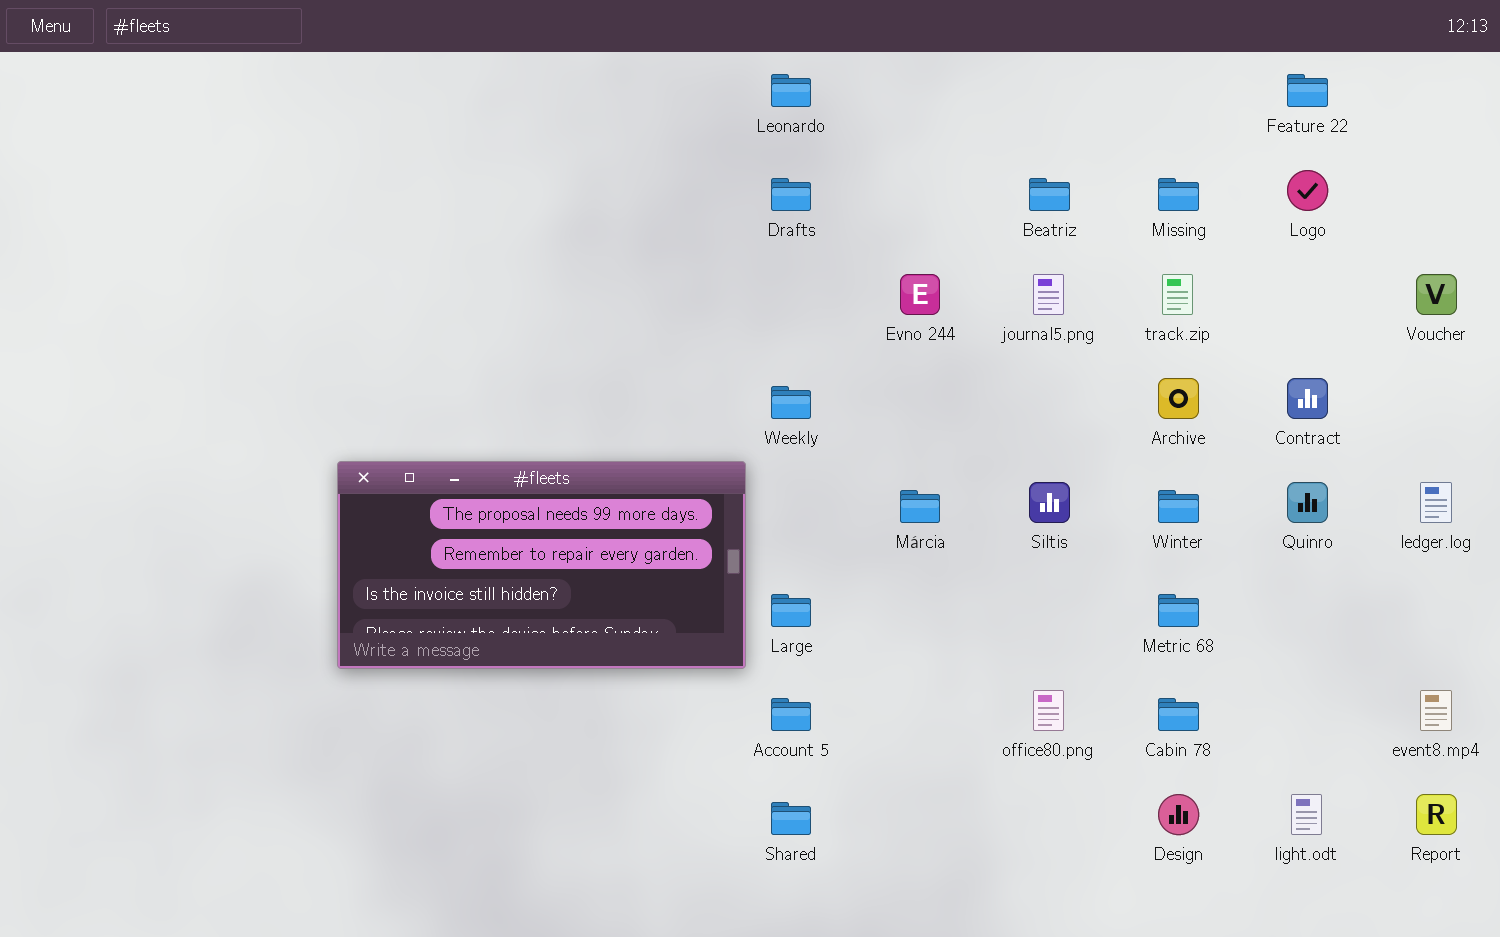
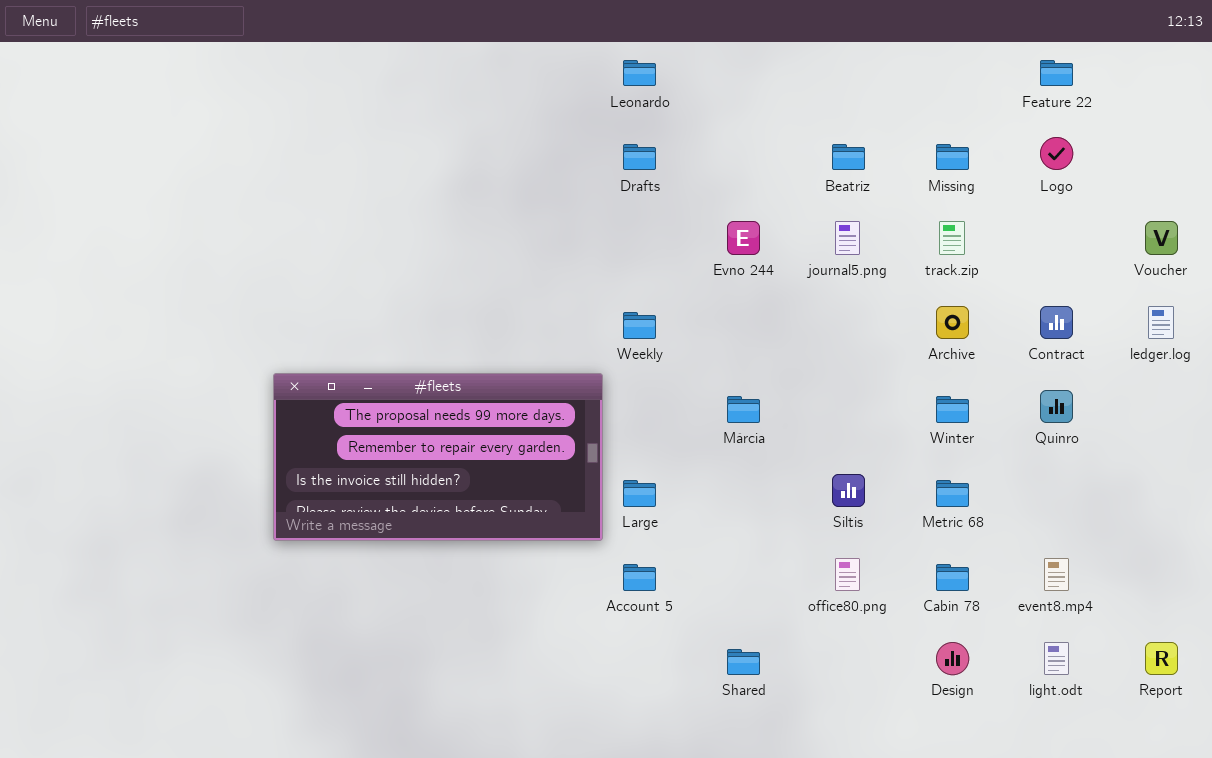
Siltis: [1029,482,1070,523] -> [832,474,865,507], moved
ledger.log: [1420,482,1452,523] -> [1148,306,1174,339], moved
event8.mp4: [1420,690,1452,731] -> [1044,558,1069,591], moved
Shared: [771,802,811,835] -> [727,649,760,675], moved

